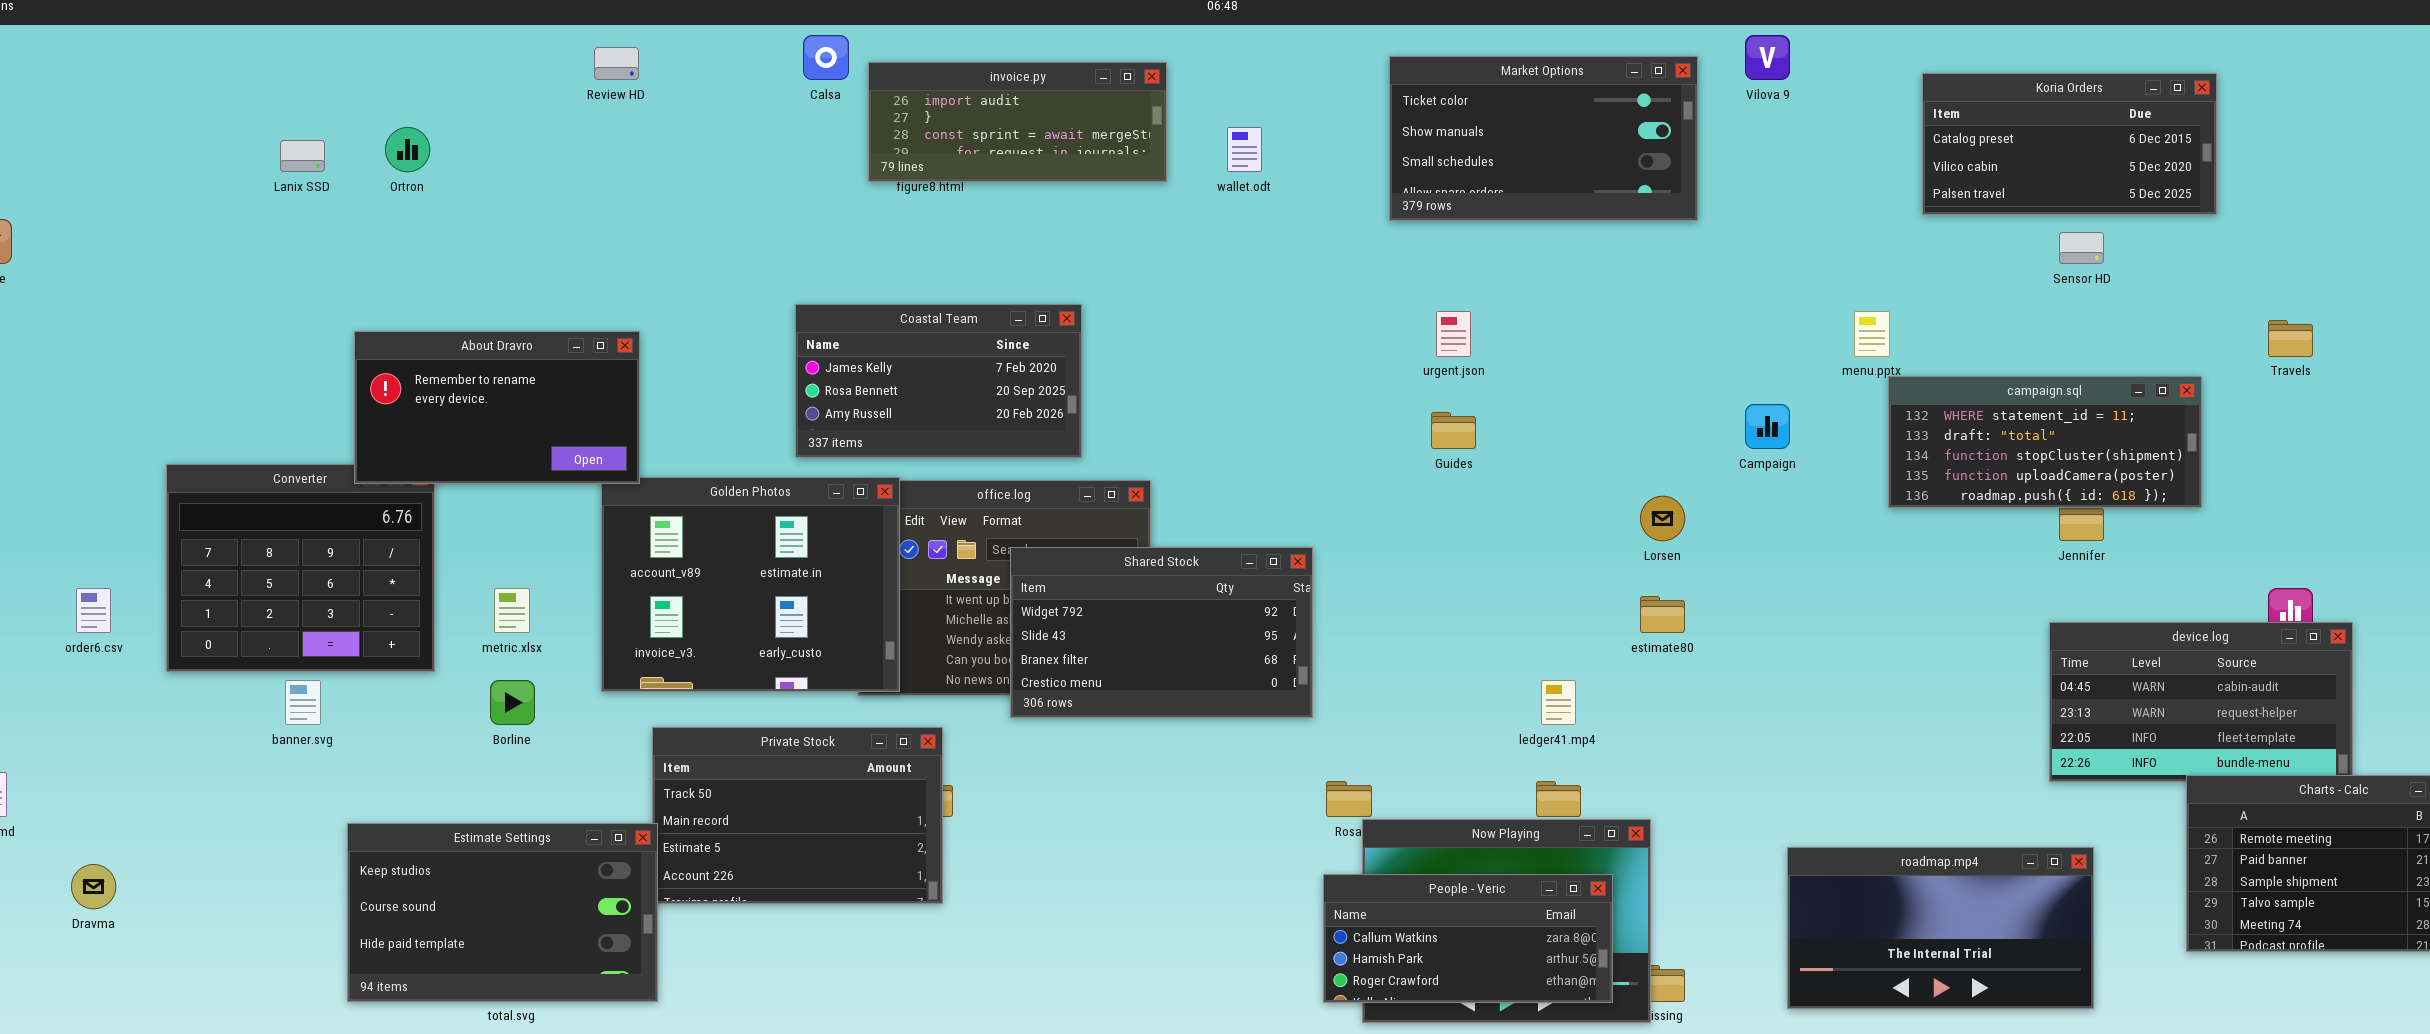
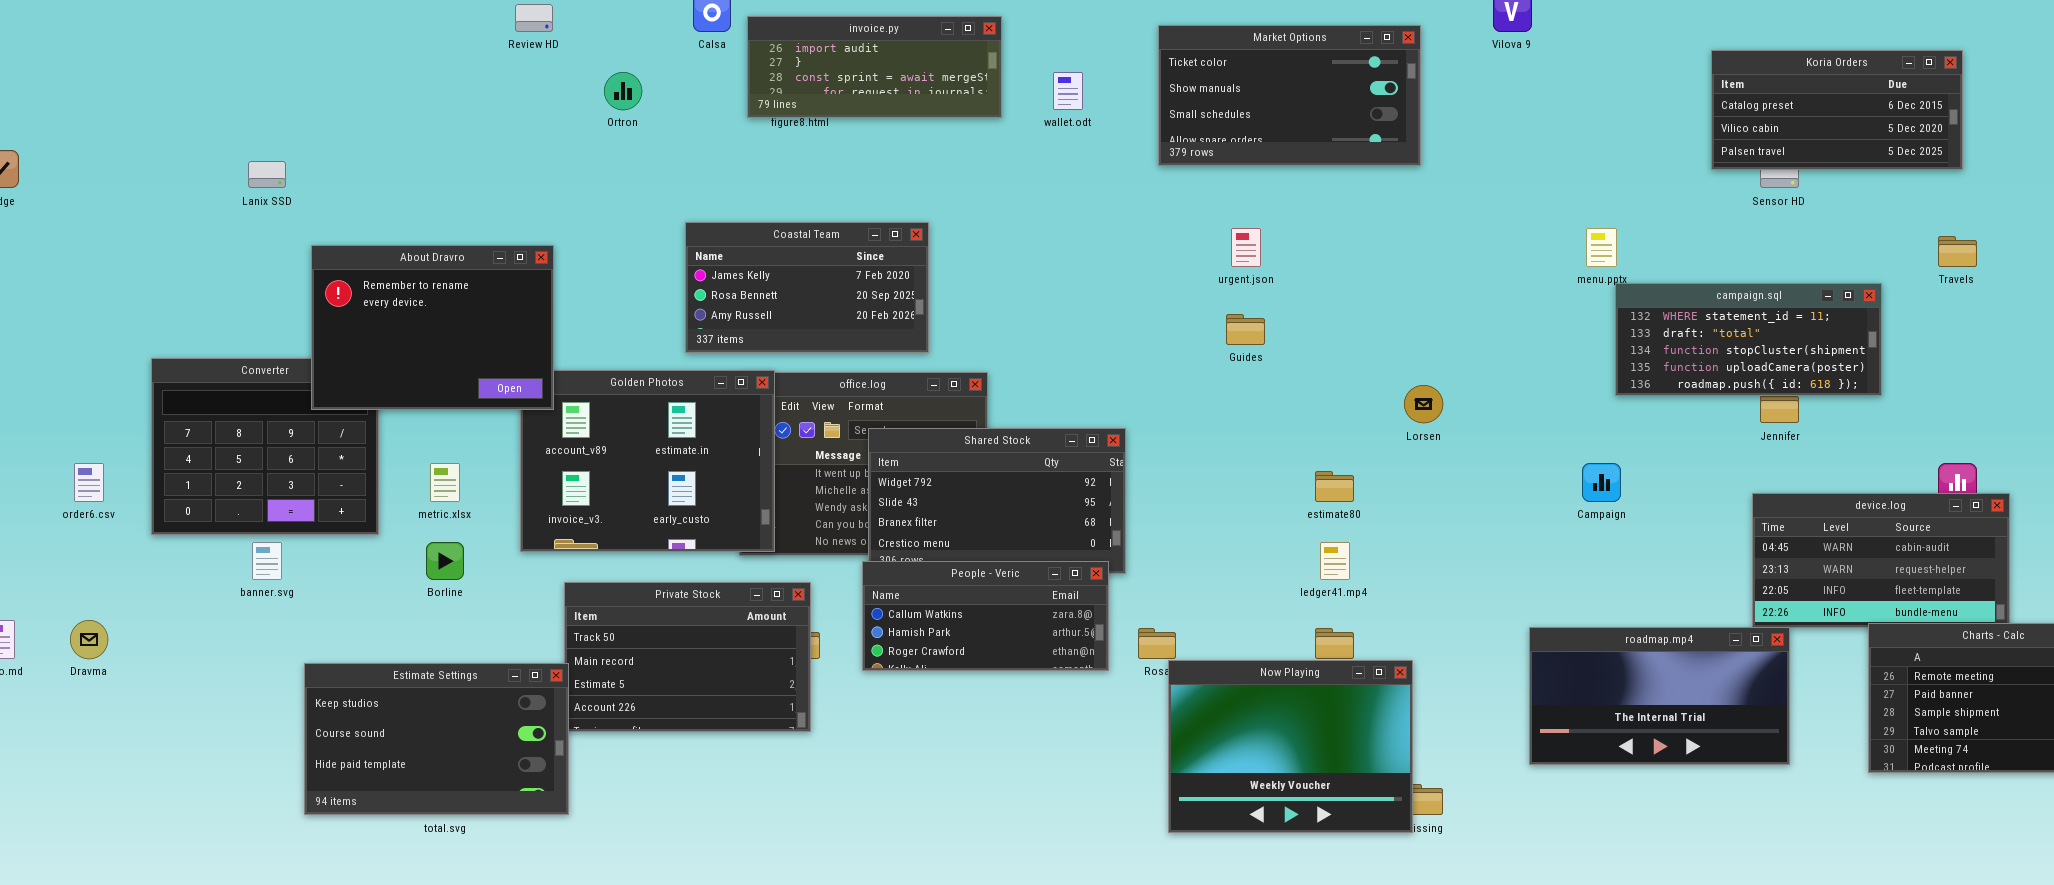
Market Options: [1389,56,1698,221] -> [1158,25,1421,166], moved
Koria Orders: [1922,73,2217,215] -> [1711,50,1963,170], moved
Ortron: [385,127,430,172] -> [604,72,642,110], moved
Lanix SSD: [280,140,325,172] -> [248,161,286,188], moved
About Dravro: [354,331,640,484] -> [311,245,554,410], resized
Campaign: [1745,404,1790,449] -> [1582,463,1621,502], moved
estimate80: [1640,596,1685,633] -> [1315,471,1354,502], moved
roadmap.mp4: [1787,847,2094,1009] -> [1529,627,1790,765], moved
Dravma: [71,864,116,909] -> [70,620,108,659], moved
People - Veric: [1323,874,1613,1003] -> [862,561,1109,671], moved

